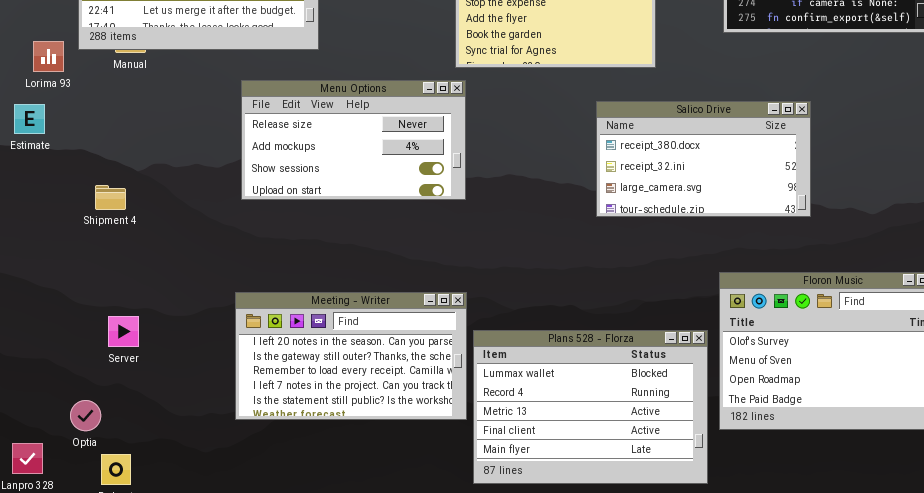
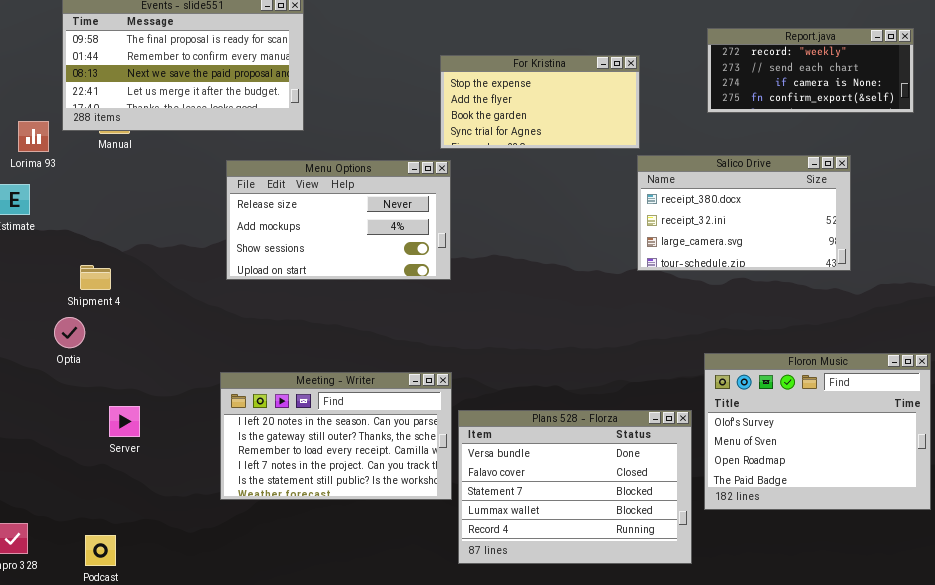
Salico Drive: [596,101,811,217] -> [637,155,851,271], moved
Server: [108,316,139,347] -> [109,406,140,437], moved
Plans 528 - Florza: [473,330,708,484] -> [458,410,692,564], scrolled up 3 rows
Optia: [70,400,101,431] -> [54,317,85,348], moved

